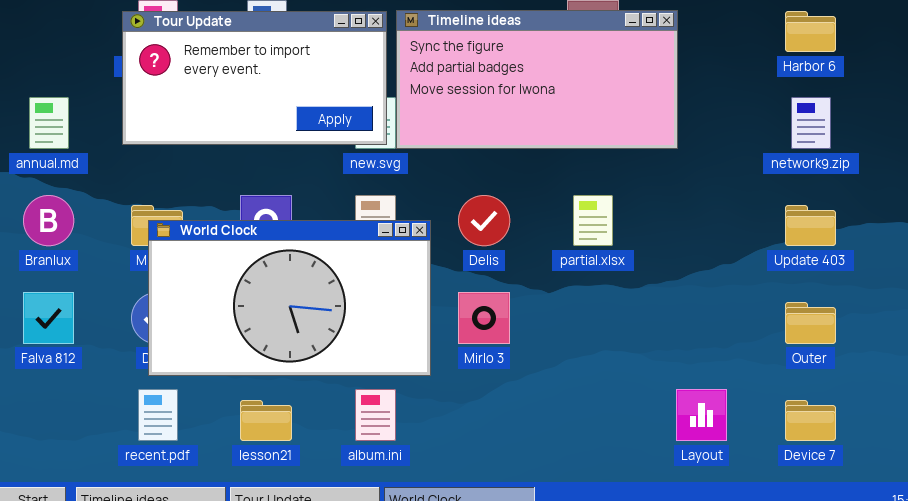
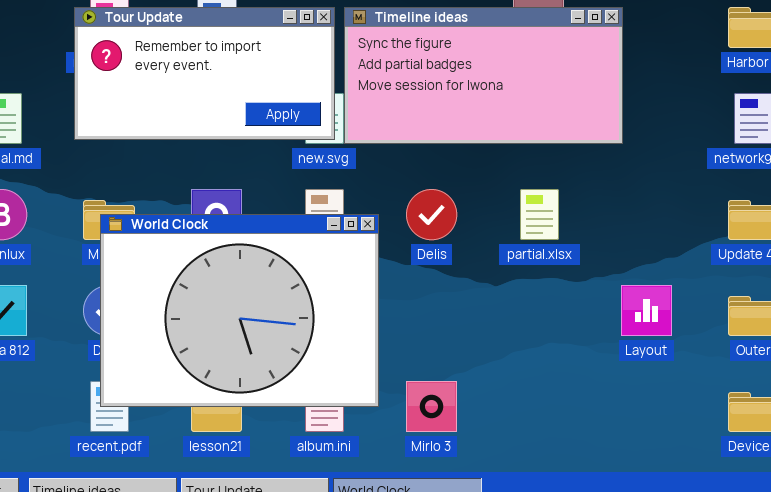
World Clock: [148,220,431,376] -> [100,214,379,407], resized
Mirlo 3: [458,292,510,344] -> [406,381,457,432], moved
Layout: [676,389,727,441] -> [621,285,672,336], moved

